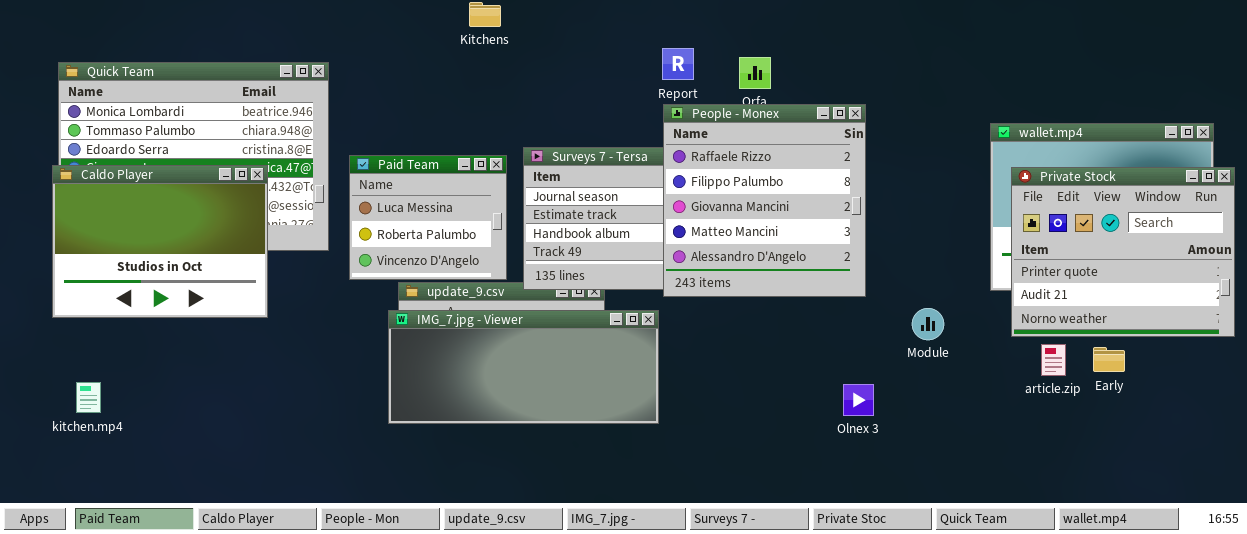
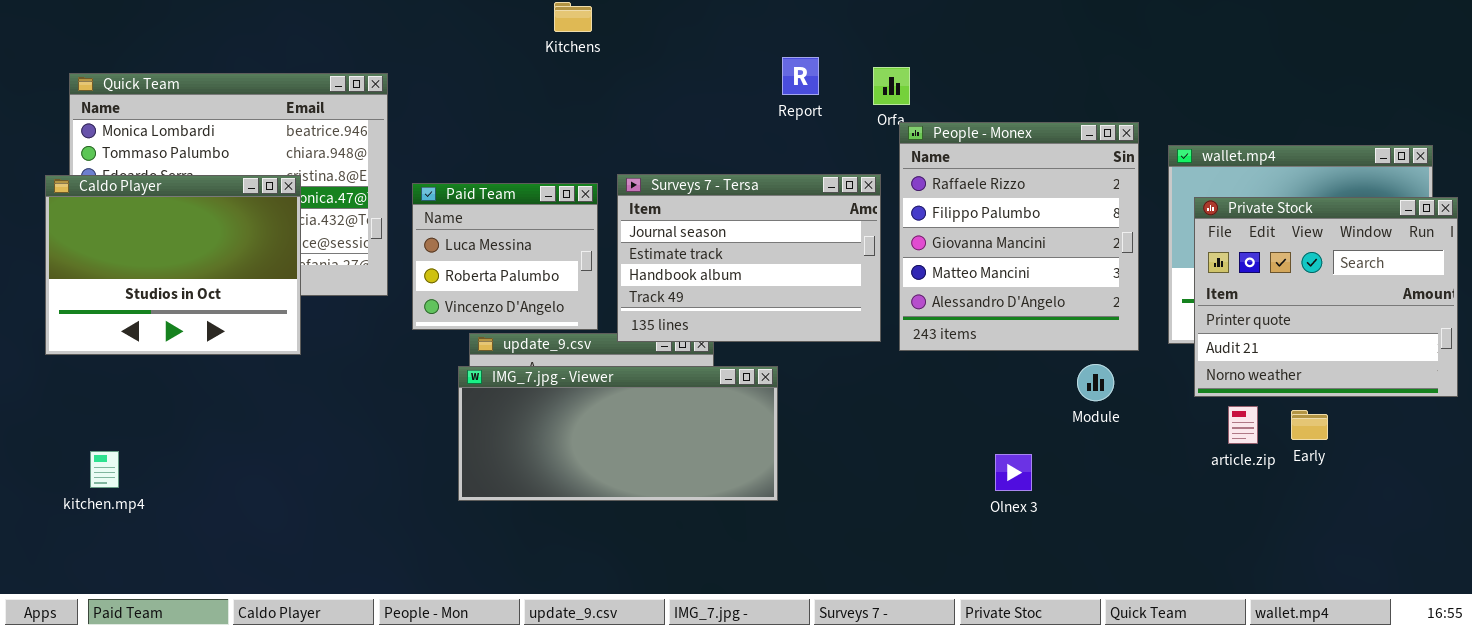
People - Monex: [663,104,866,297] -> [899,122,1139,351], moved
Caldo Player: [52,165,268,318] -> [45,175,301,355], moved

